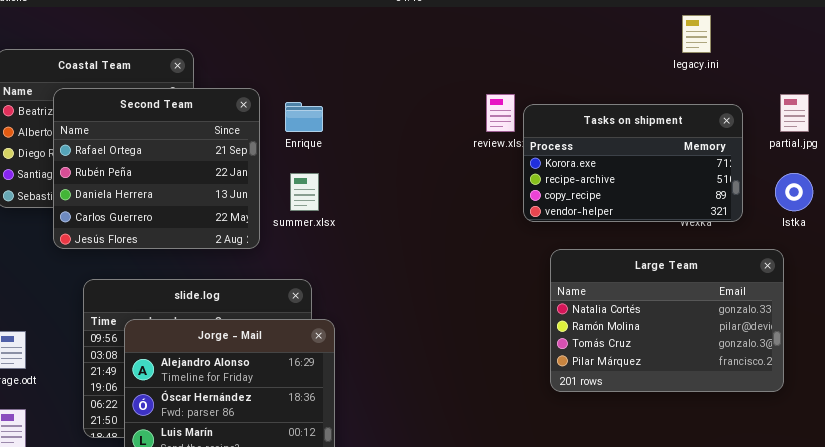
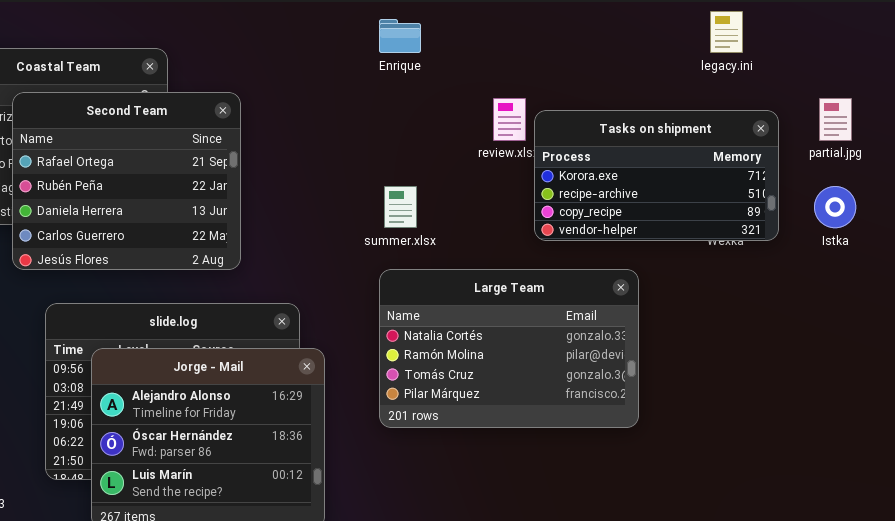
Enrique: [285,102,323,132] -> [379,19,421,53], moved
summer.xlsx: [290,173,319,211] -> [384,186,417,228], moved
Large Team: [550,249,784,392] -> [379,269,639,428], moved

